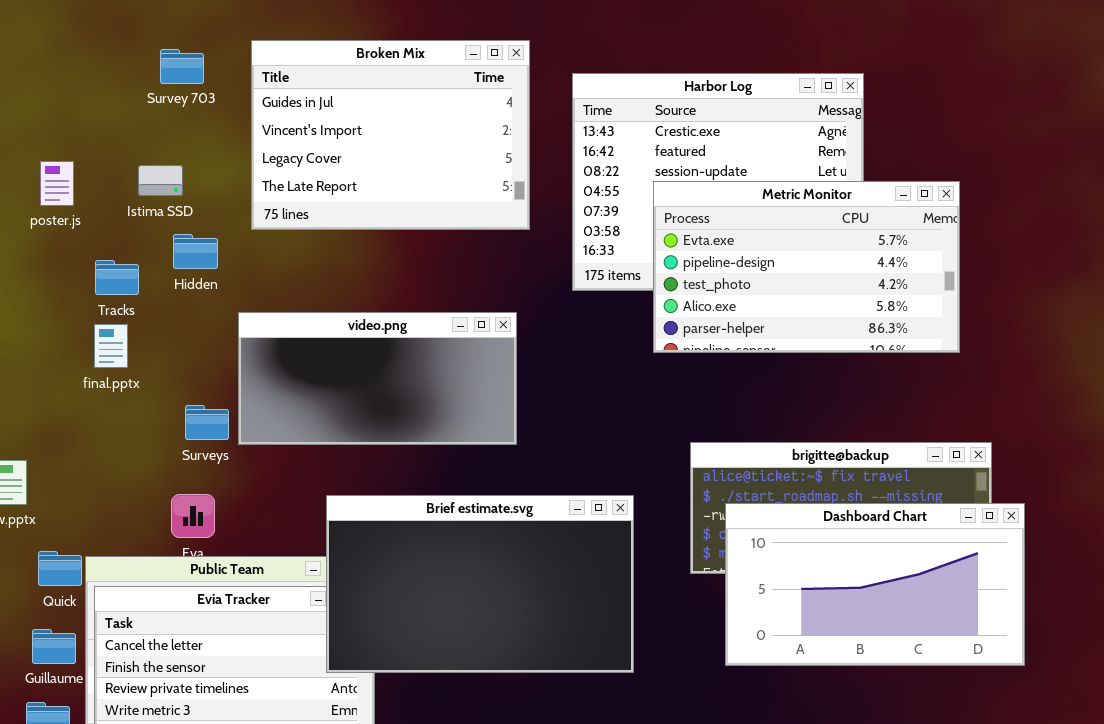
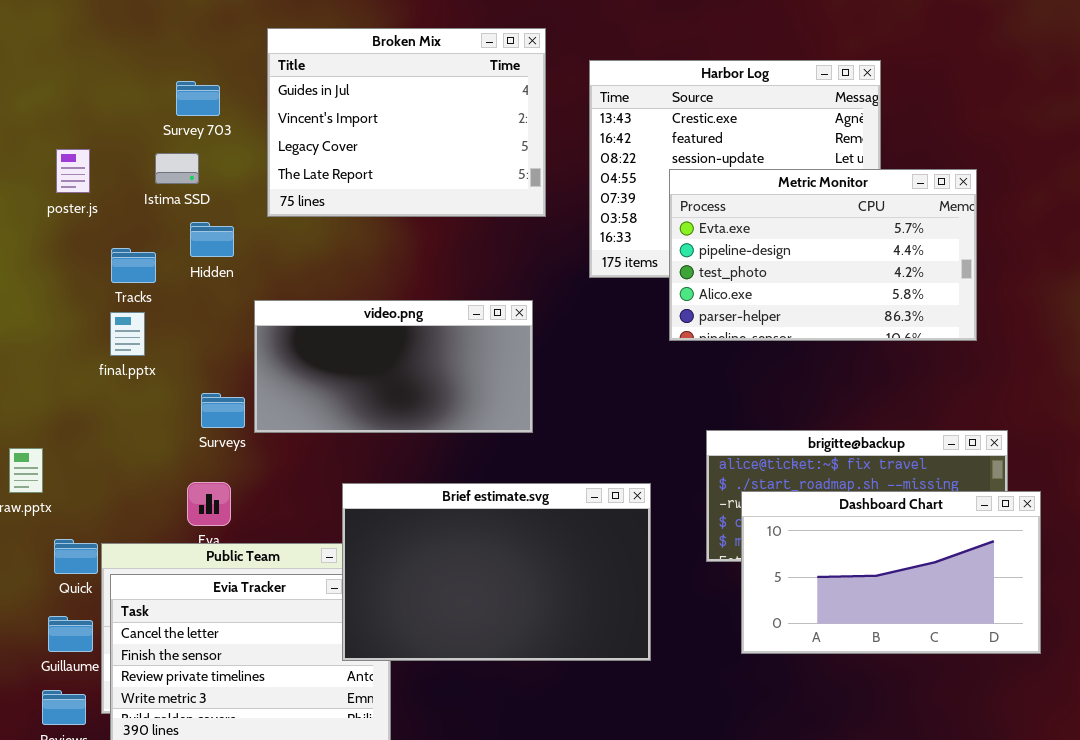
Survey 703: [160,49,204,84] -> [176,81,220,116], moved

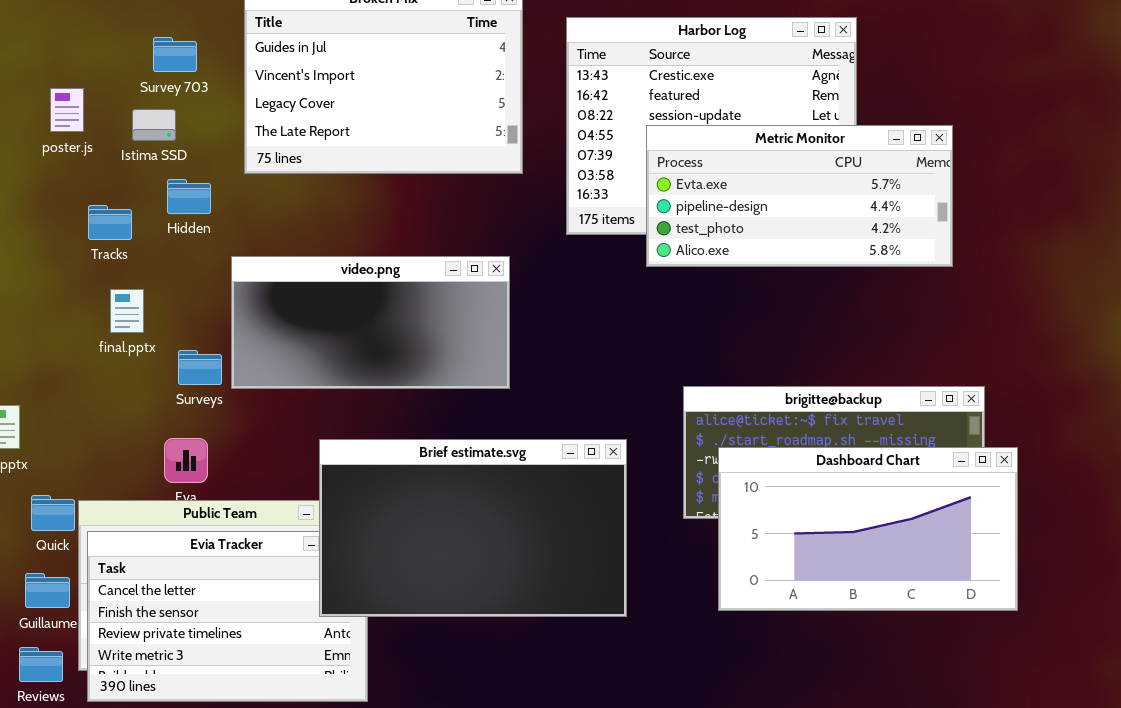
poster.js: [56,149,90,193] -> [50,88,84,132], moved
Metric Monitor: [669,169,977,341] -> [646,125,953,267], resized
final.pptx: [110,312,145,356] -> [110,289,144,333], moved

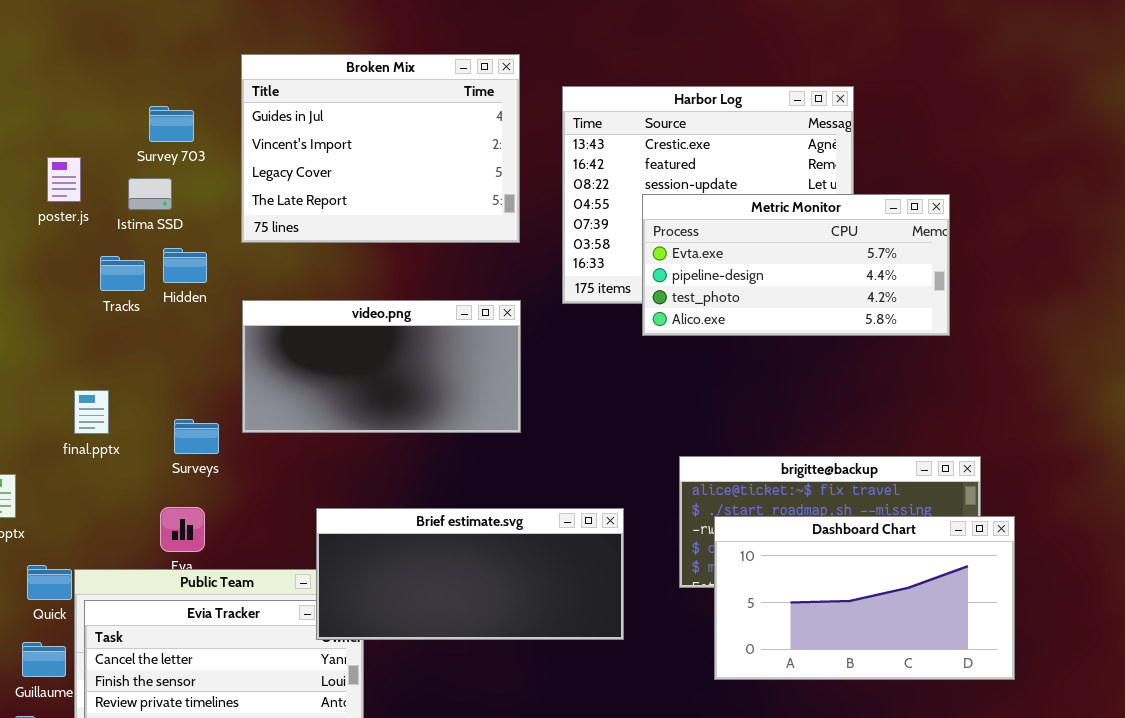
Tracks: [88,205,132,240] -> [100,256,145,291], moved
video.png: [231,256,510,389] -> [242,300,521,433], moved
final.pptx: [110,289,144,333] -> [74,390,109,434], moved
Brief estimate.svg: [319,439,627,617] -> [316,508,624,640], resized

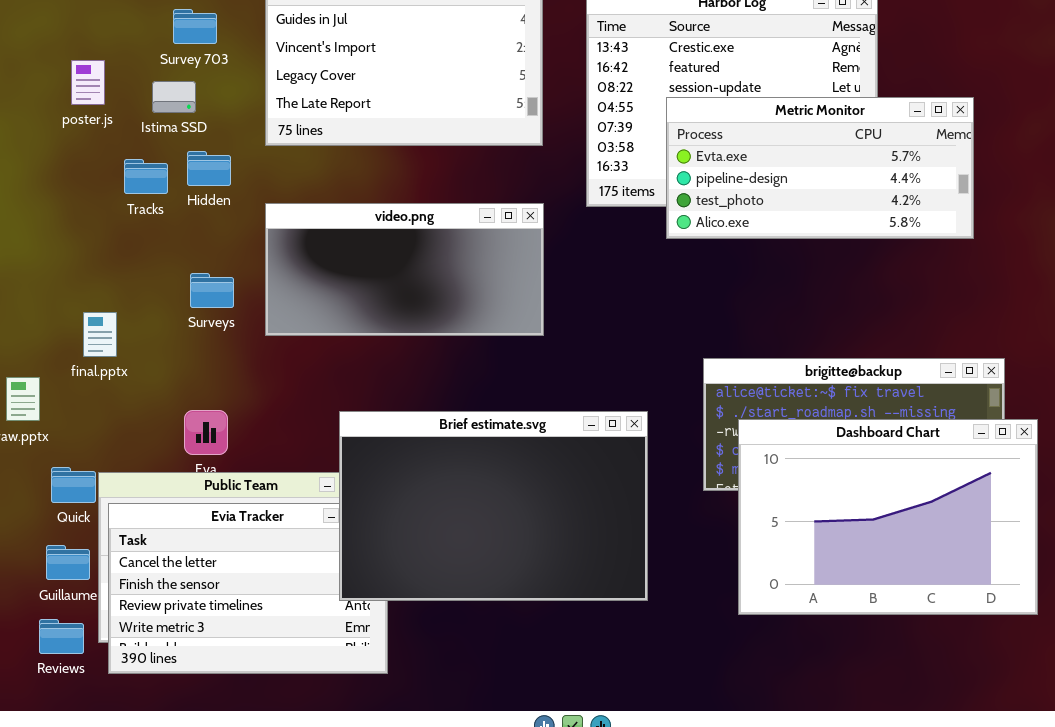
final.pptx: [74,390,109,434] -> [83,312,117,357], moved
Surveys: [174,419,219,454] -> [190,273,234,308], moved
Brief estimate.svg: [316,508,624,640] -> [339,411,648,601], resized
Dashboard Chart: [714,516,1015,680] -> [738,419,1038,615], resized

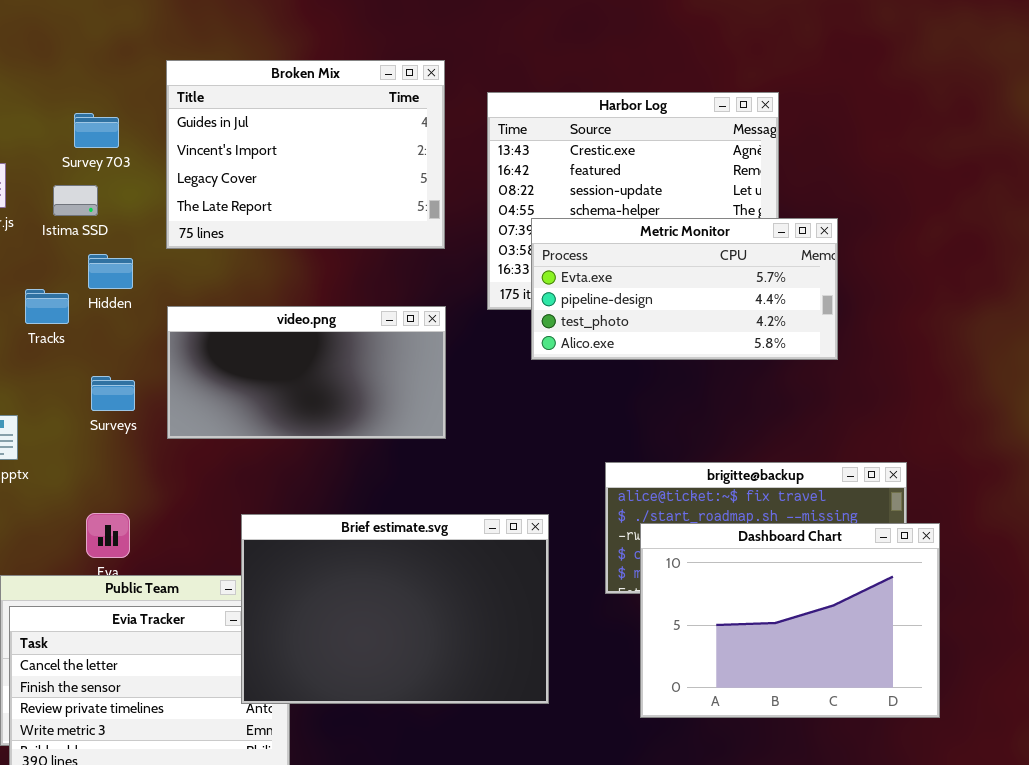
Metric Monitor: [666,97,974,239] -> [531,218,838,360], moved
Tracks: [124,159,168,194] -> [25,289,69,324], moved

